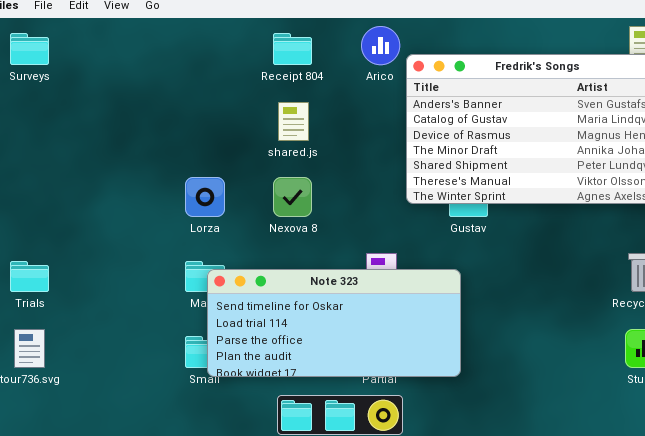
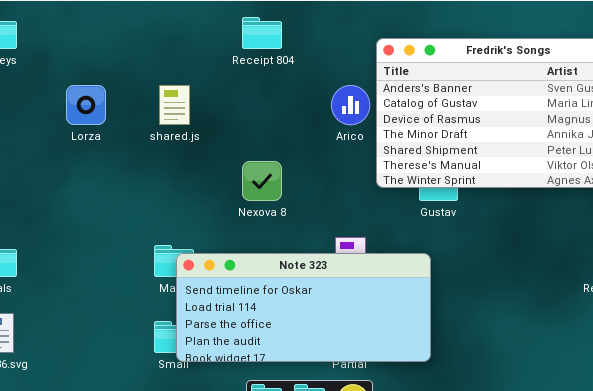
Arico: [361,26,400,65] -> [331,85,370,125], moved
shared.js: [278,102,309,141] -> [159,85,190,125], moved
Lorza: [185,177,225,217] -> [66,85,106,125], moved

